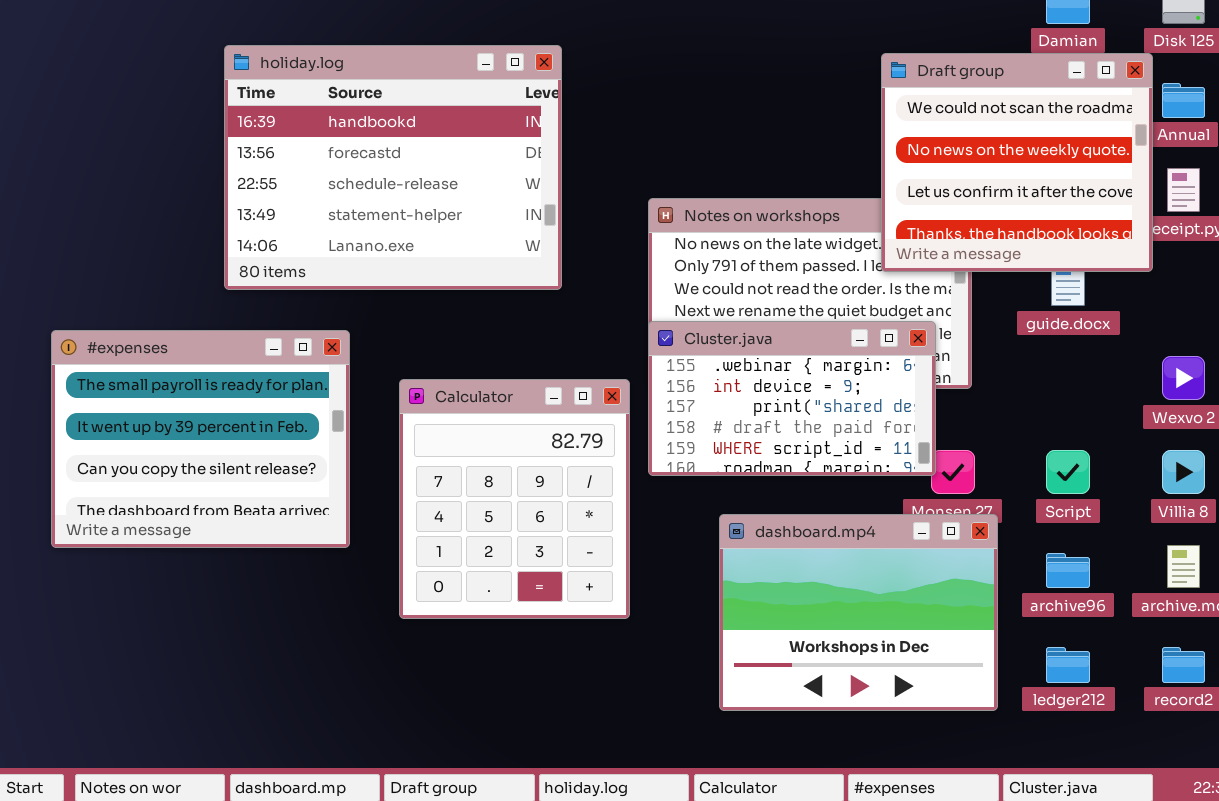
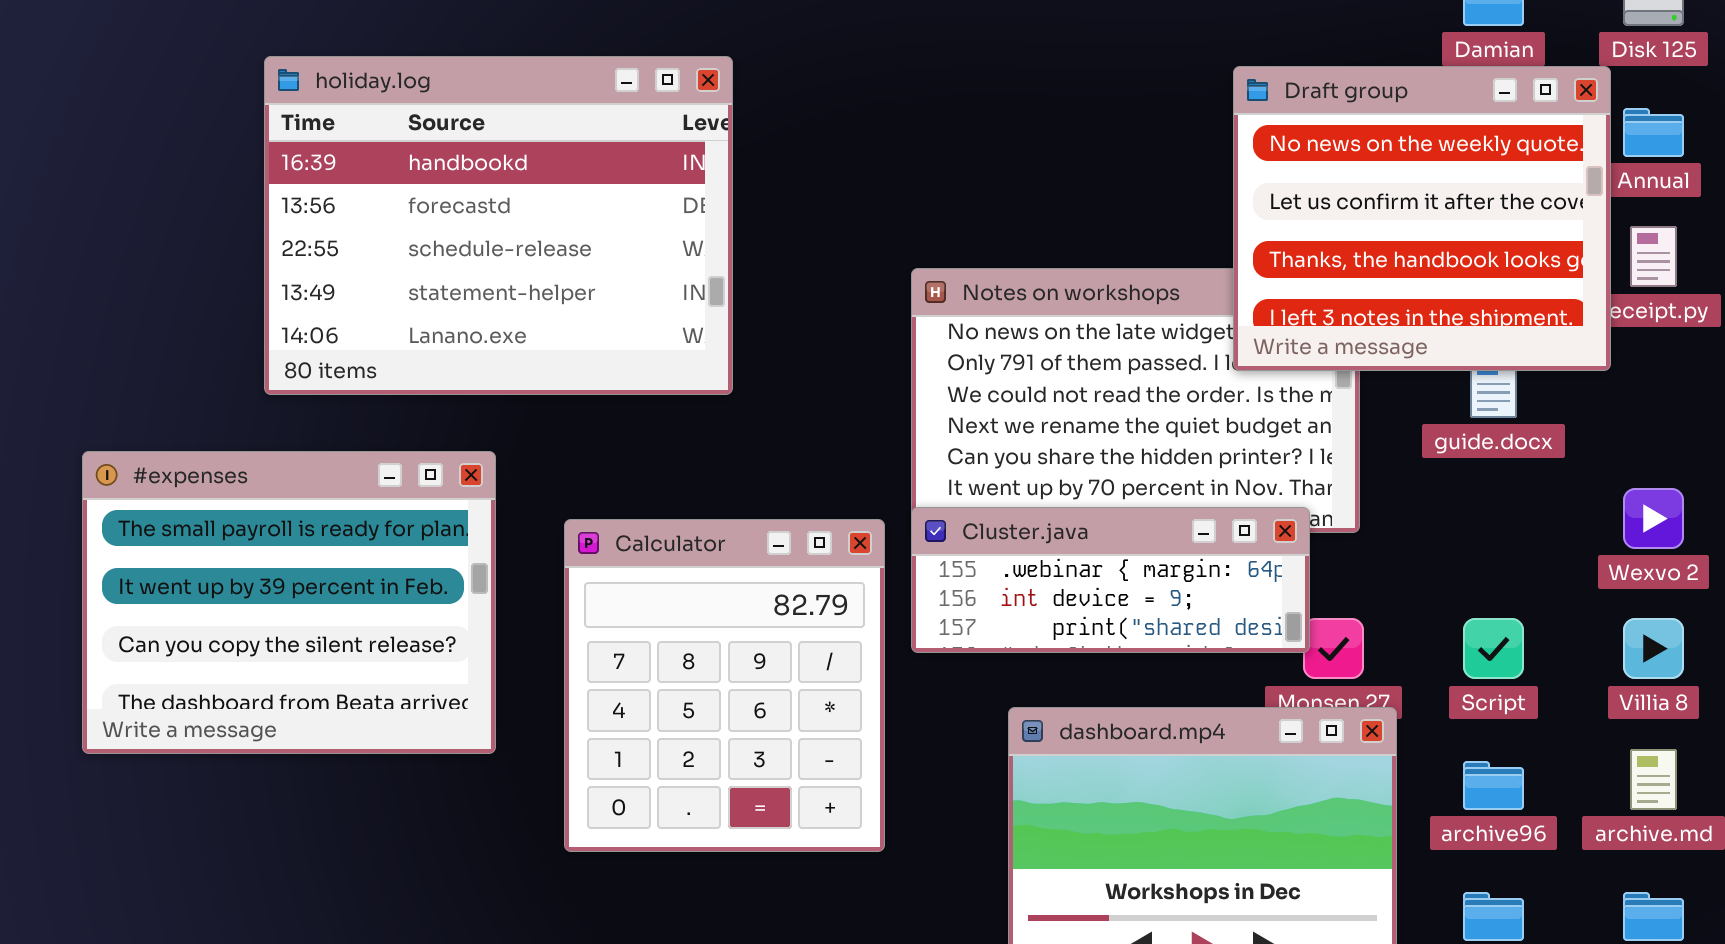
holiday.log: [224,45,562,290] -> [264,56,733,395], moved
Draft group: [881,53,1153,272] -> [1233,66,1611,371], scrolled down 1 row
Cluster.java: [648,321,936,476] -> [911,507,1310,653], resized

